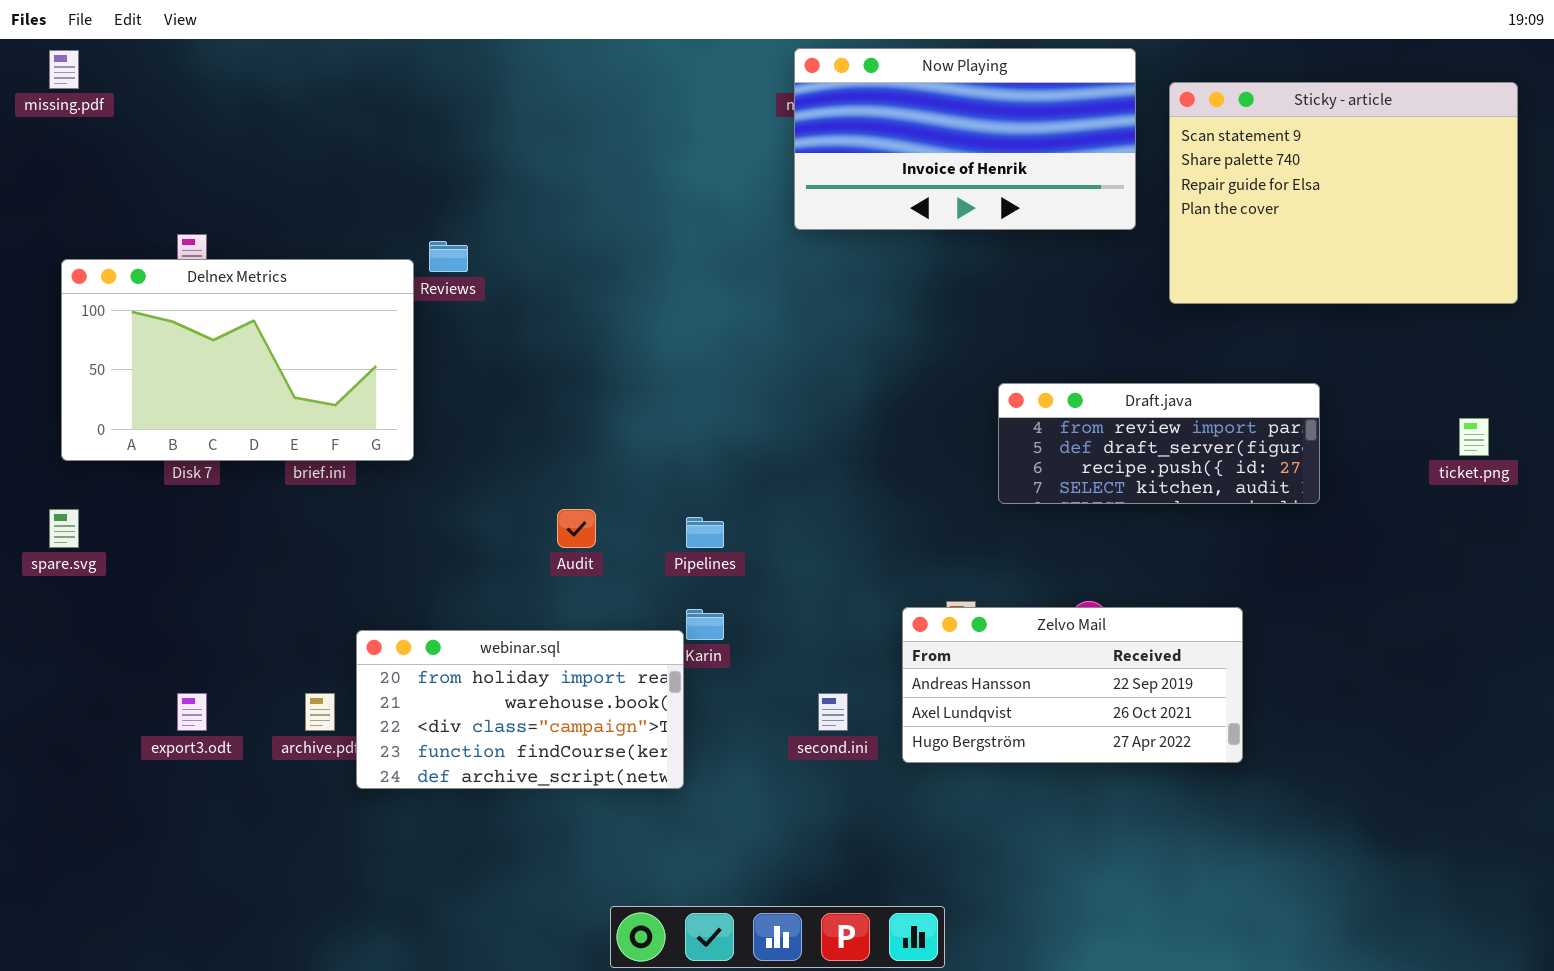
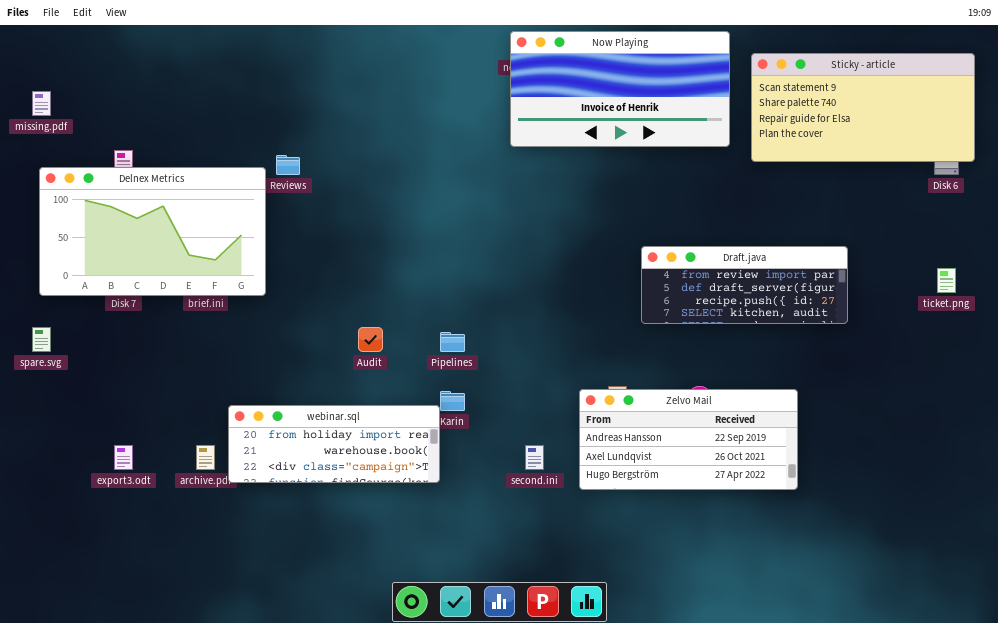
missing.pdf: [49,50,79,89] -> [32,91,51,116], moved
Sticky - article: [1169,82,1518,304] -> [751,53,975,162], resized
webinar.sql: [356,630,684,789] -> [228,405,440,483], resized

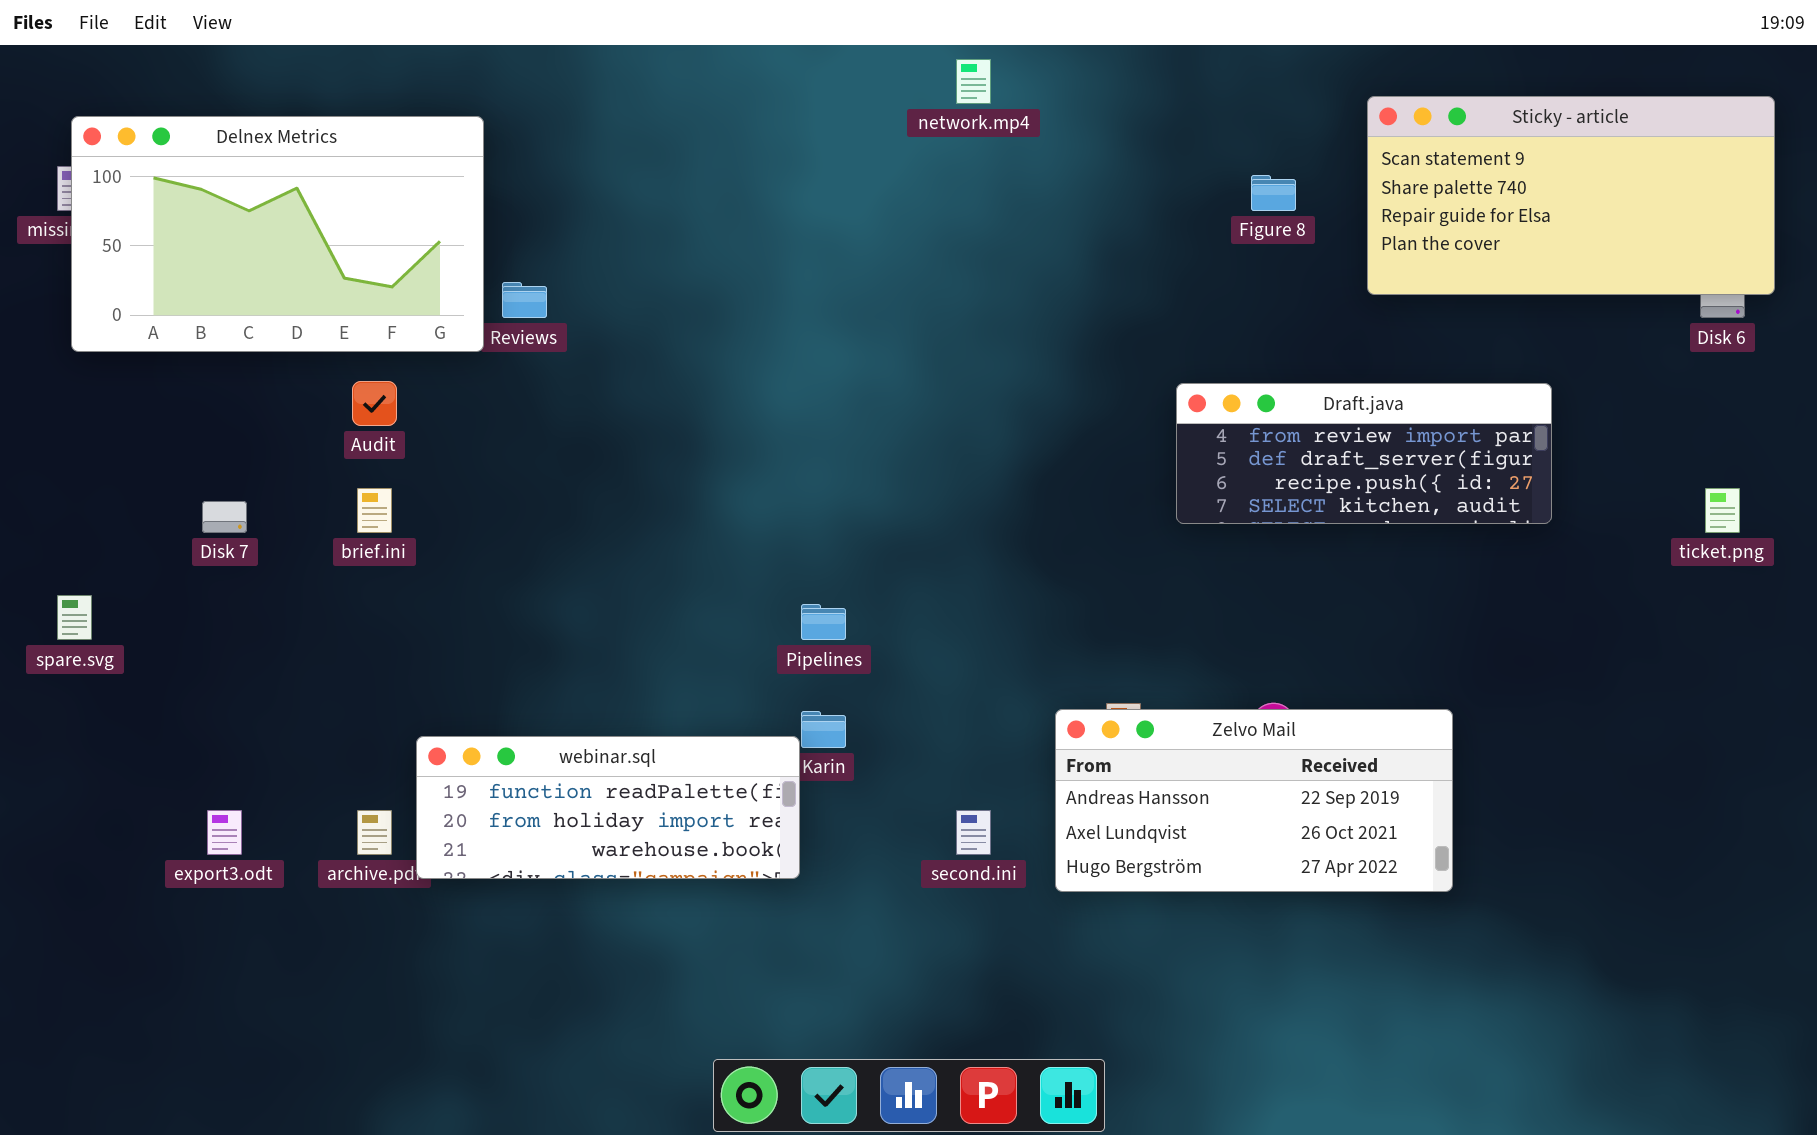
Now Playing: [510,31,730,147] -> none, closed
Delnex Metrics: [39,167,266,296] -> [71,116,484,352], moved
Draft.java: [641,246,848,324] -> [1176,383,1552,524], moved
Audit: [358,327,383,352] -> [352,381,397,426], moved
webinar.sql: [228,405,440,483] -> [416,736,800,879], scrolled up 1 row

